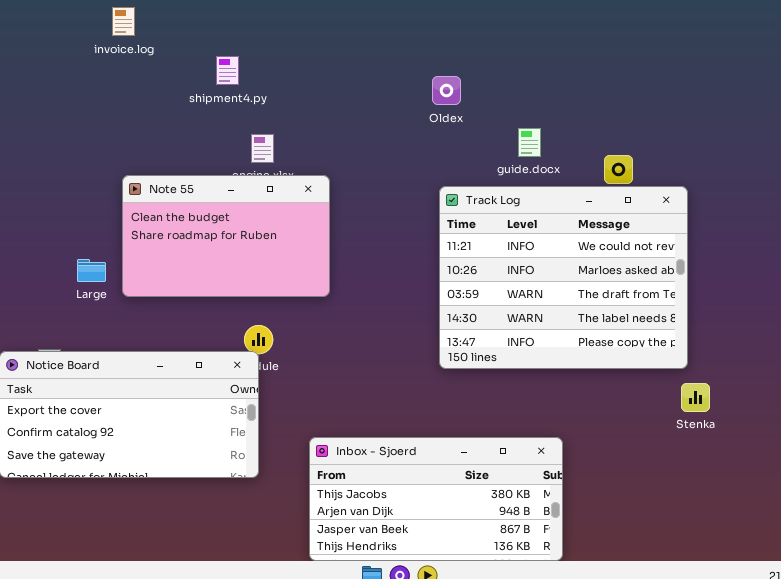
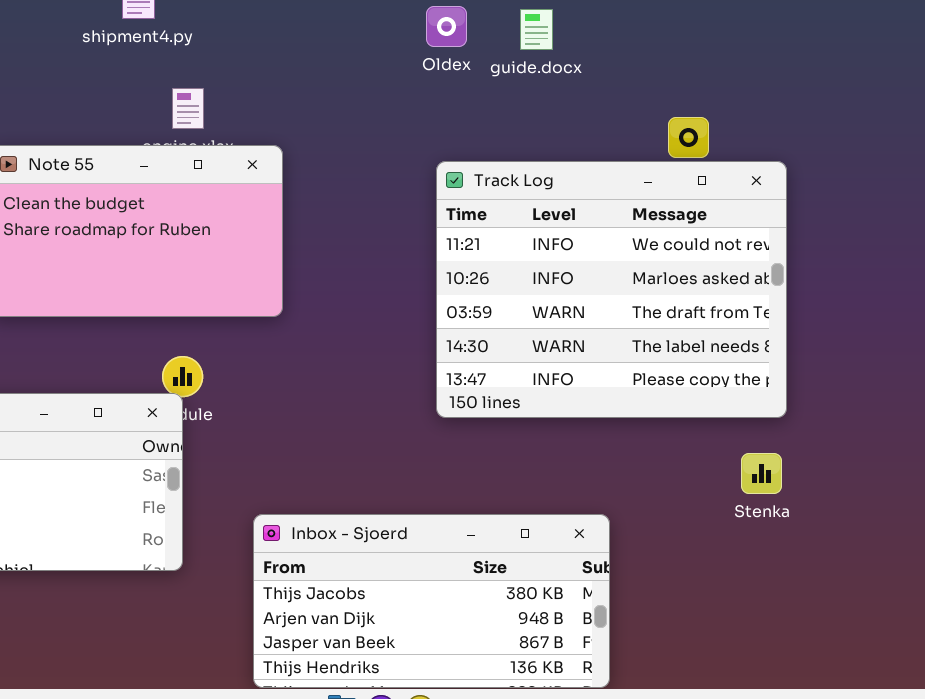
guide.docx: [518,128,541,157] -> [520,9,553,50], moved
Stenka: [681,383,710,412] -> [741,453,782,494], moved

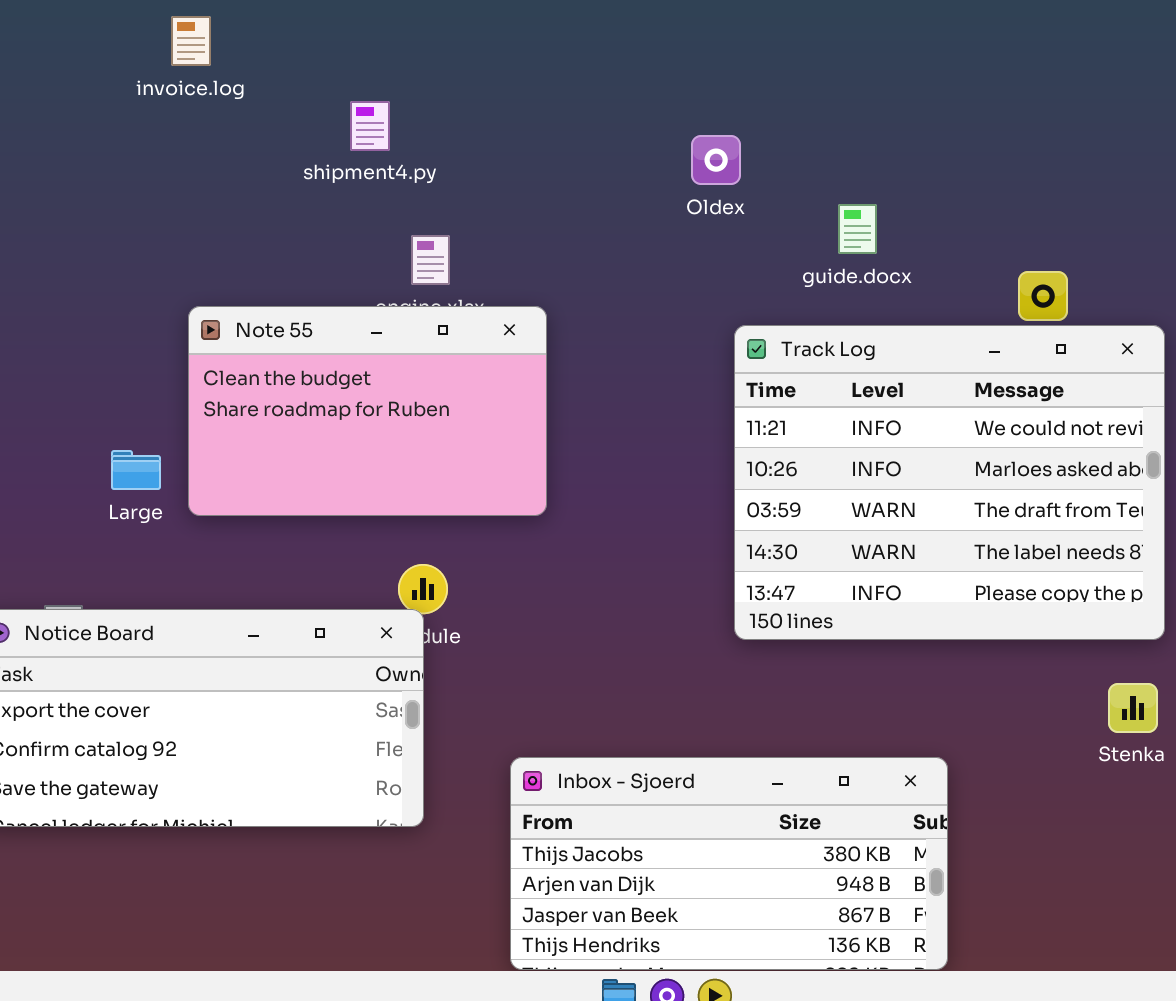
Oldex: [426,6,467,47] -> [691,135,741,185], moved
guide.docx: [520,9,553,50] -> [838,204,877,254], moved

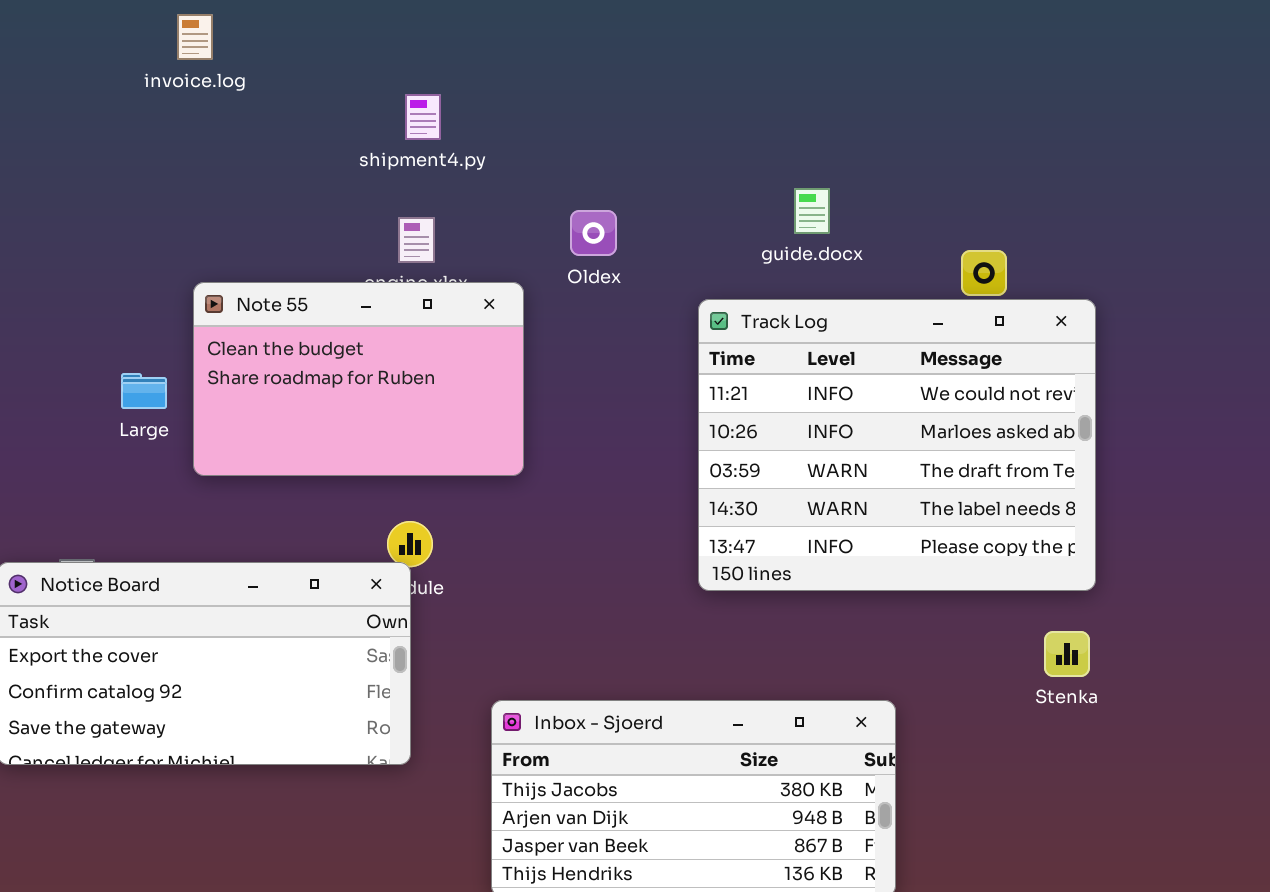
shipment4.py: [350,101,390,151] -> [405,94,441,140], moved
Oldex: [691,135,741,185] -> [570,210,617,256], moved
Large: [111,450,161,490] -> [121,373,167,409], moved

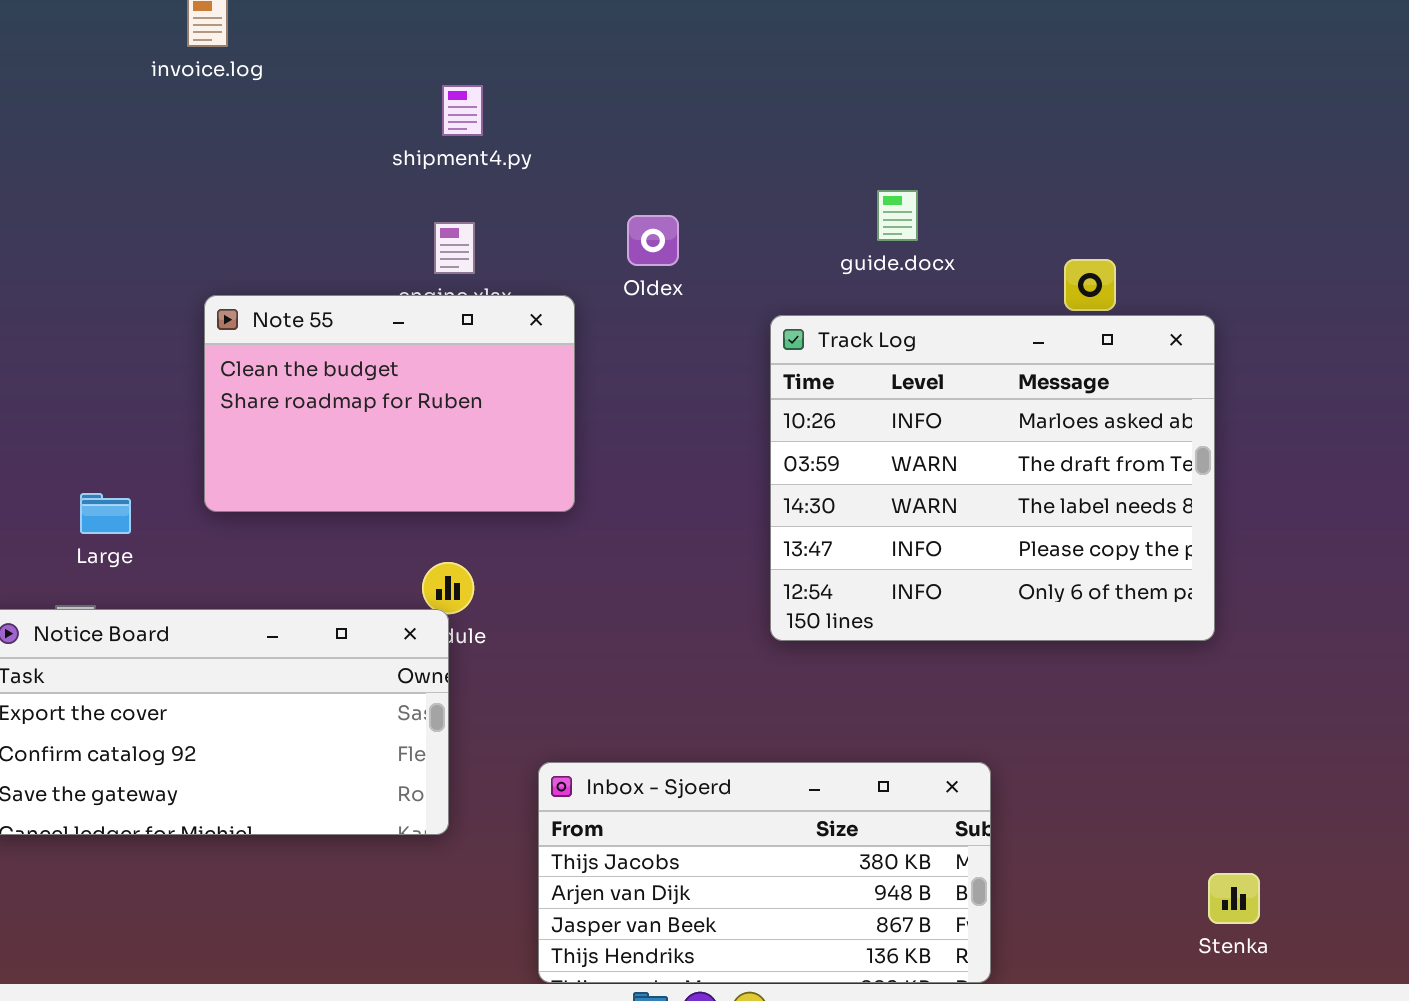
Track Log: [698,299,1096,591] -> [770,315,1215,641], scrolled down 1 row
Large: [121,373,167,409] -> [80,493,131,534], moved
Stenka: [1044,631,1090,677] -> [1208,873,1260,924], moved

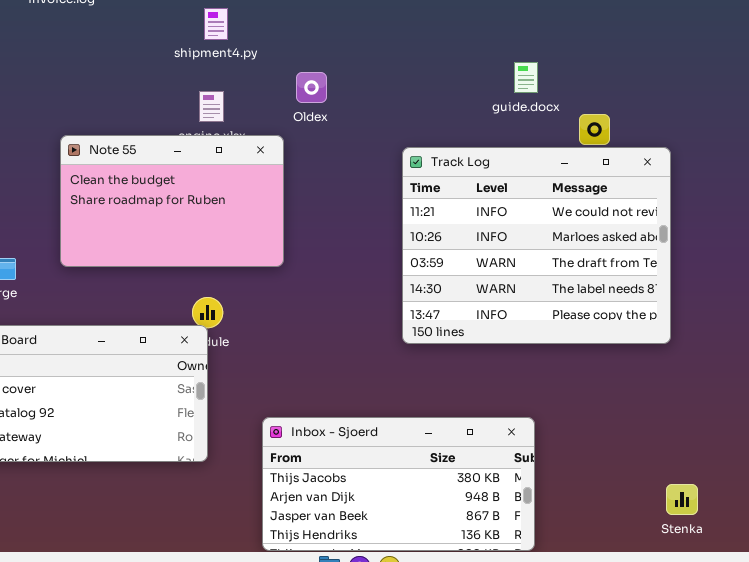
guide.docx: [877,190,918,241] -> [514,62,538,93], moved
Oldex: [627,215,679,266] -> [296,72,327,103], moved
Track Log: [770,315,1215,641] -> [402,147,671,344], scrolled up 1 row

